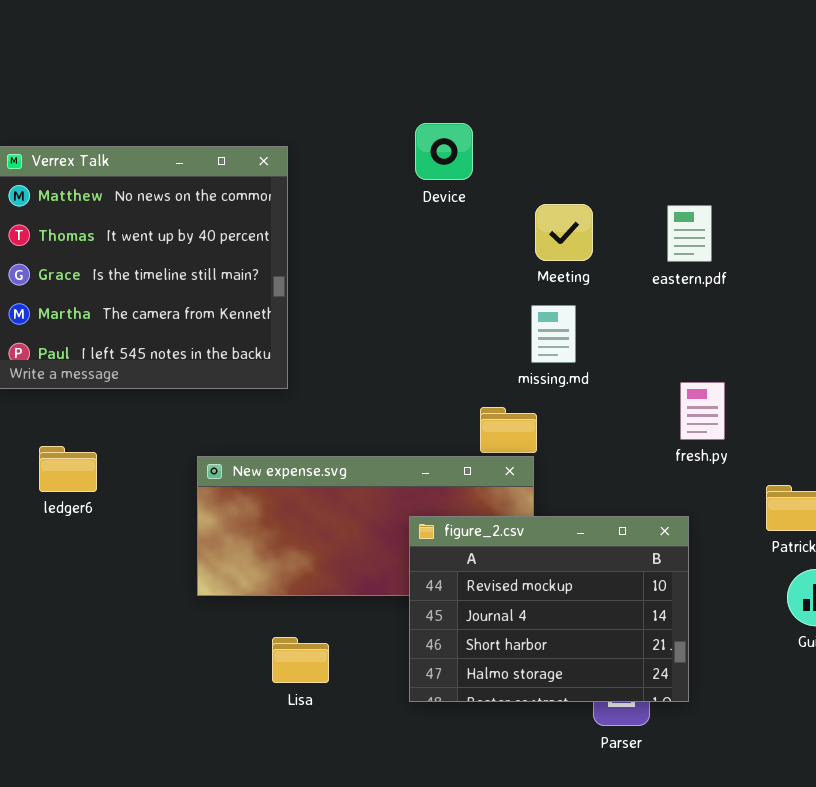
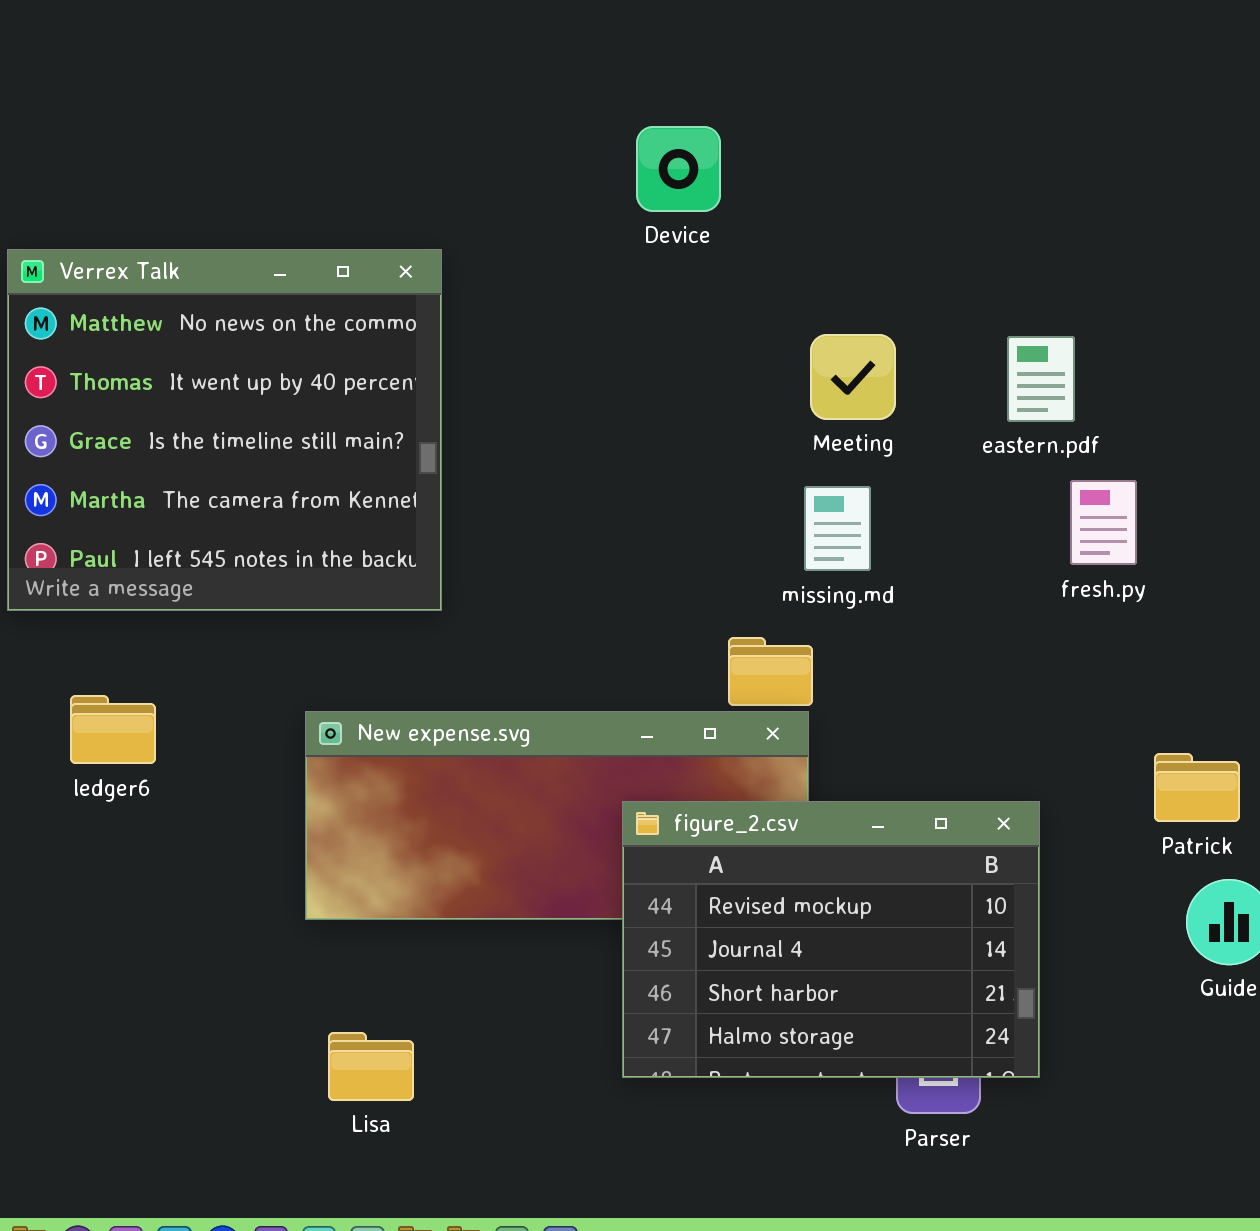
Device: [415,123,473,180] -> [636,126,721,212], moved
fresh.py: [680,382,725,440] -> [1070,480,1137,565], moved
Lisa: [272,637,329,683] -> [328,1032,414,1101], moved

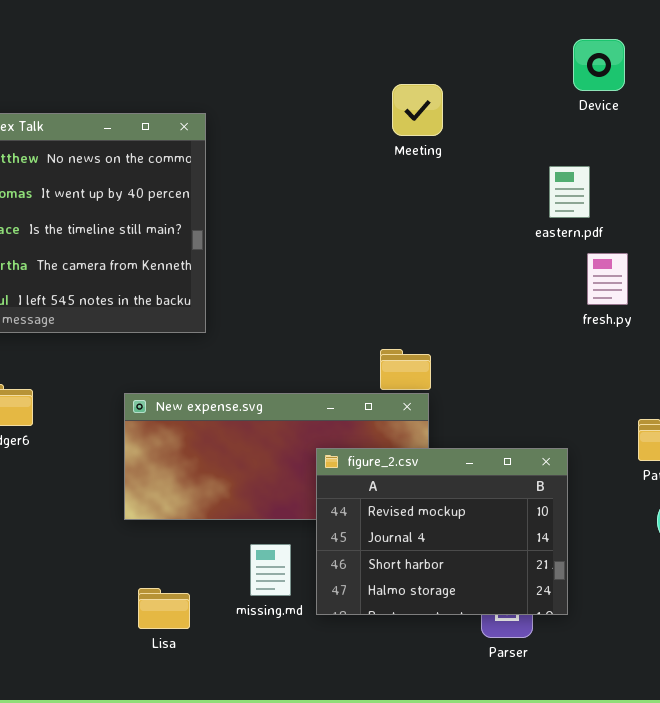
Device: [636,126,721,212] -> [573,39,625,91], moved
Meeting: [810,334,896,420] -> [392,84,443,136], moved
missing.md: [804,486,871,571] -> [250,544,291,596], moved

